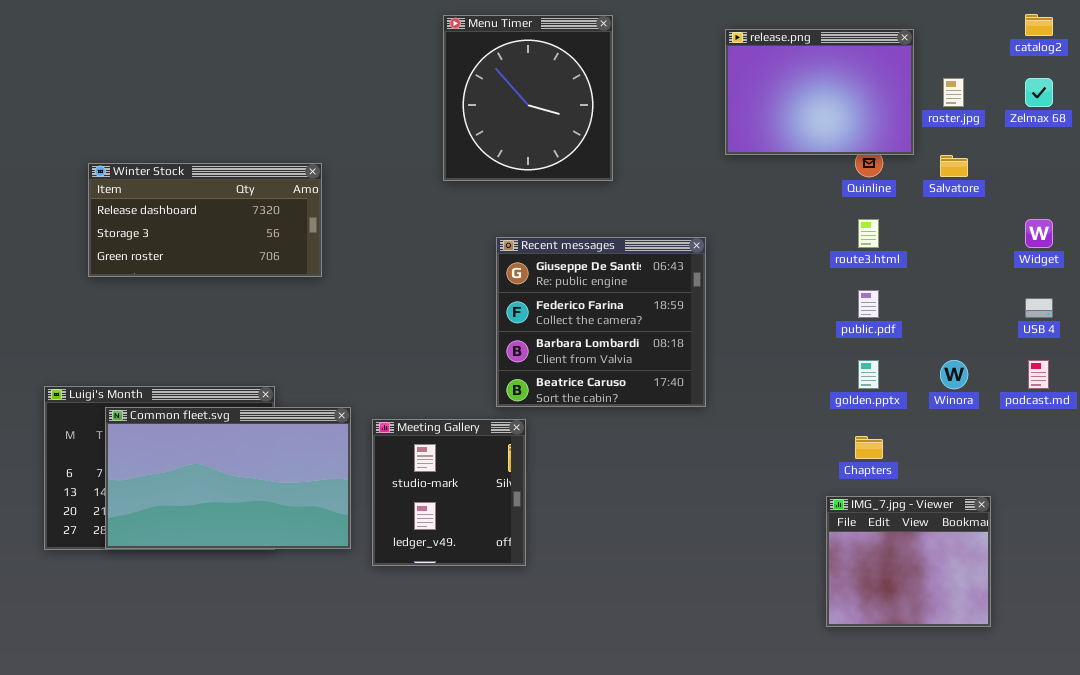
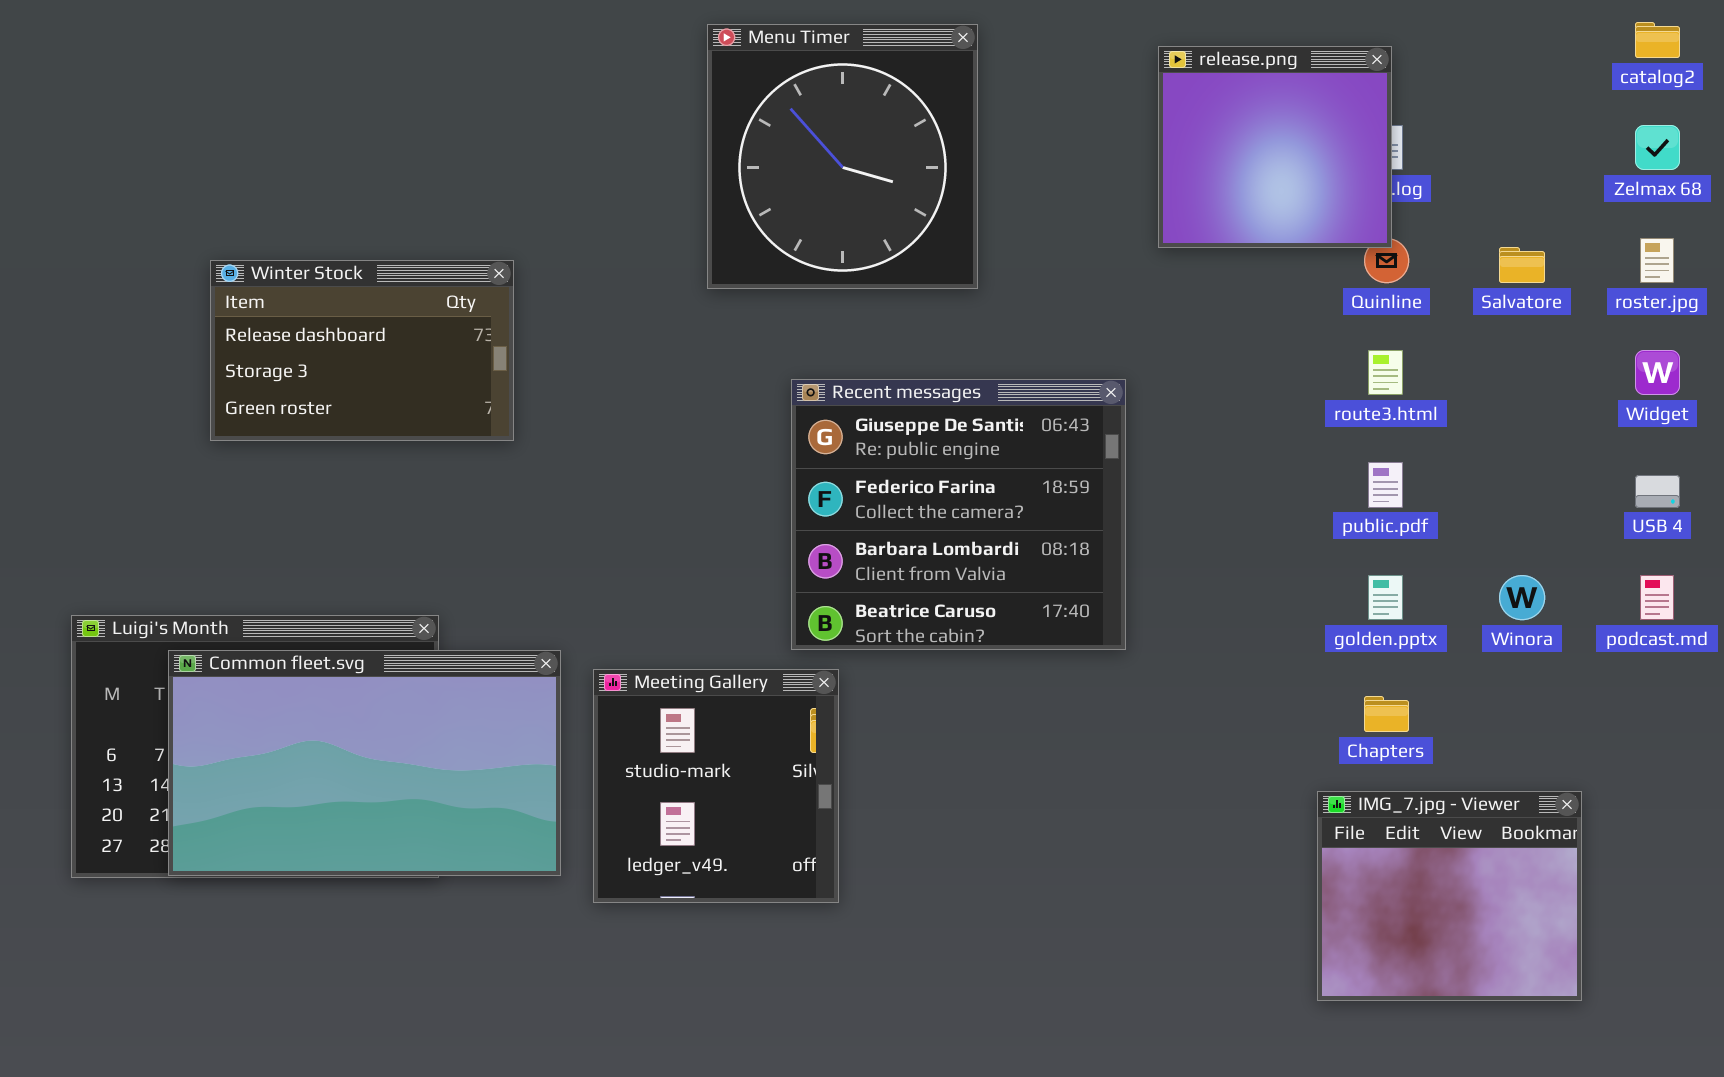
release.png: [725,29,914,155] -> [1158,46,1392,248], resized
roster.jpg: [943,78,964,107] -> [1640,238,1674,283], moved
Winter Stock: [88,163,322,277] -> [210,260,514,441], resized

